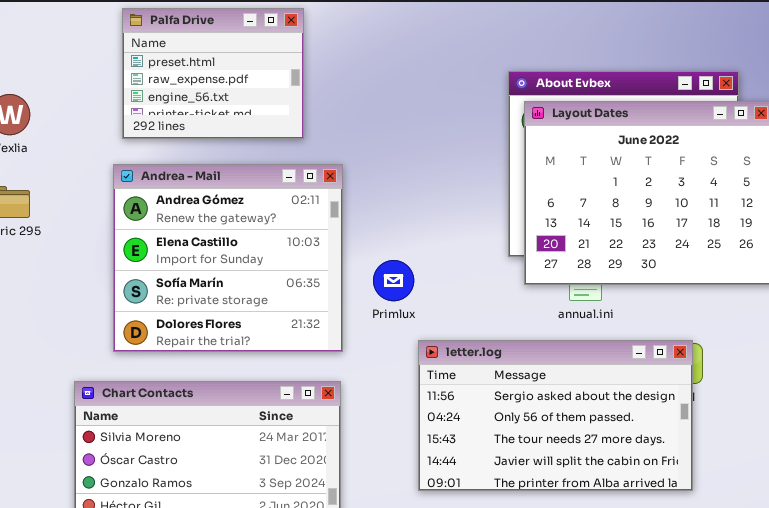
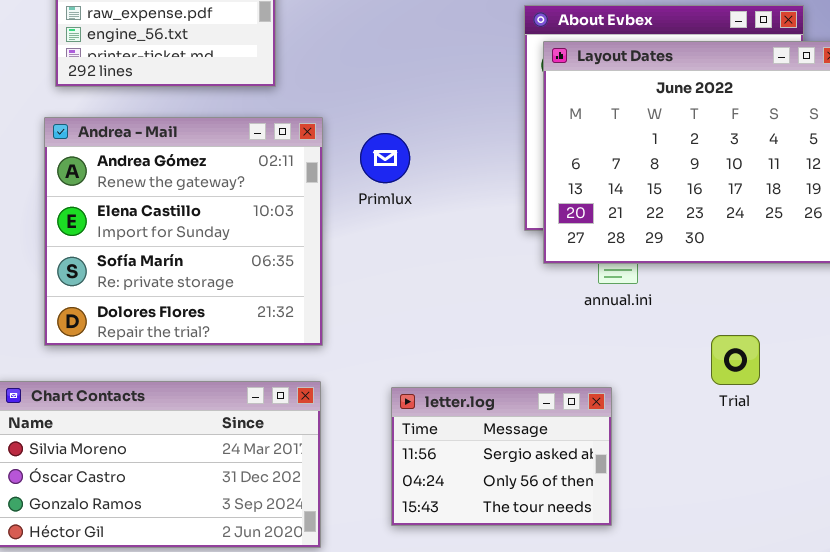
Primlux: [373,260,414,301] -> [360,133,410,183], moved
letter.log: [418,340,693,491] -> [391,387,612,526], moved, resized

